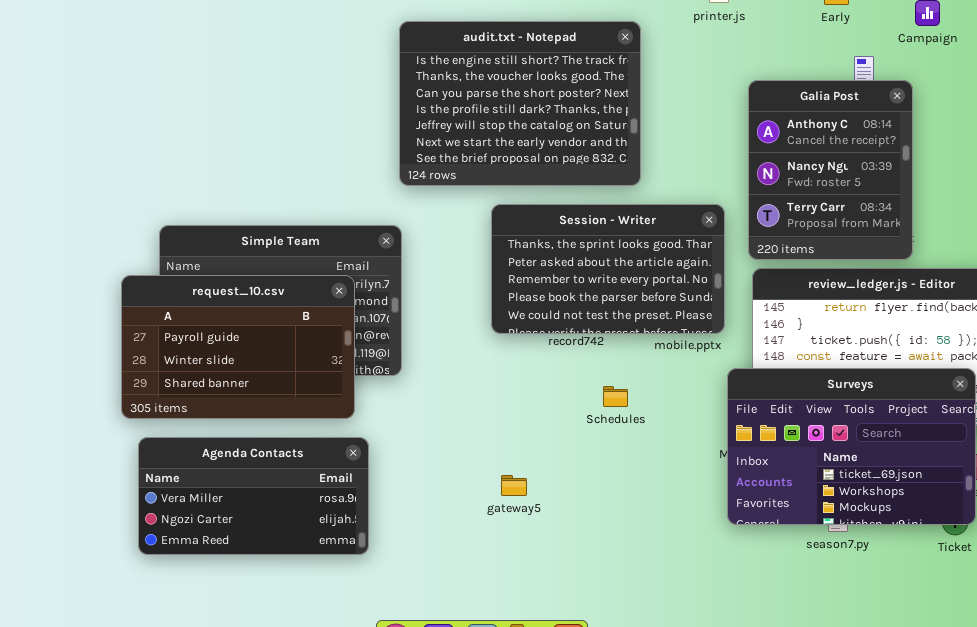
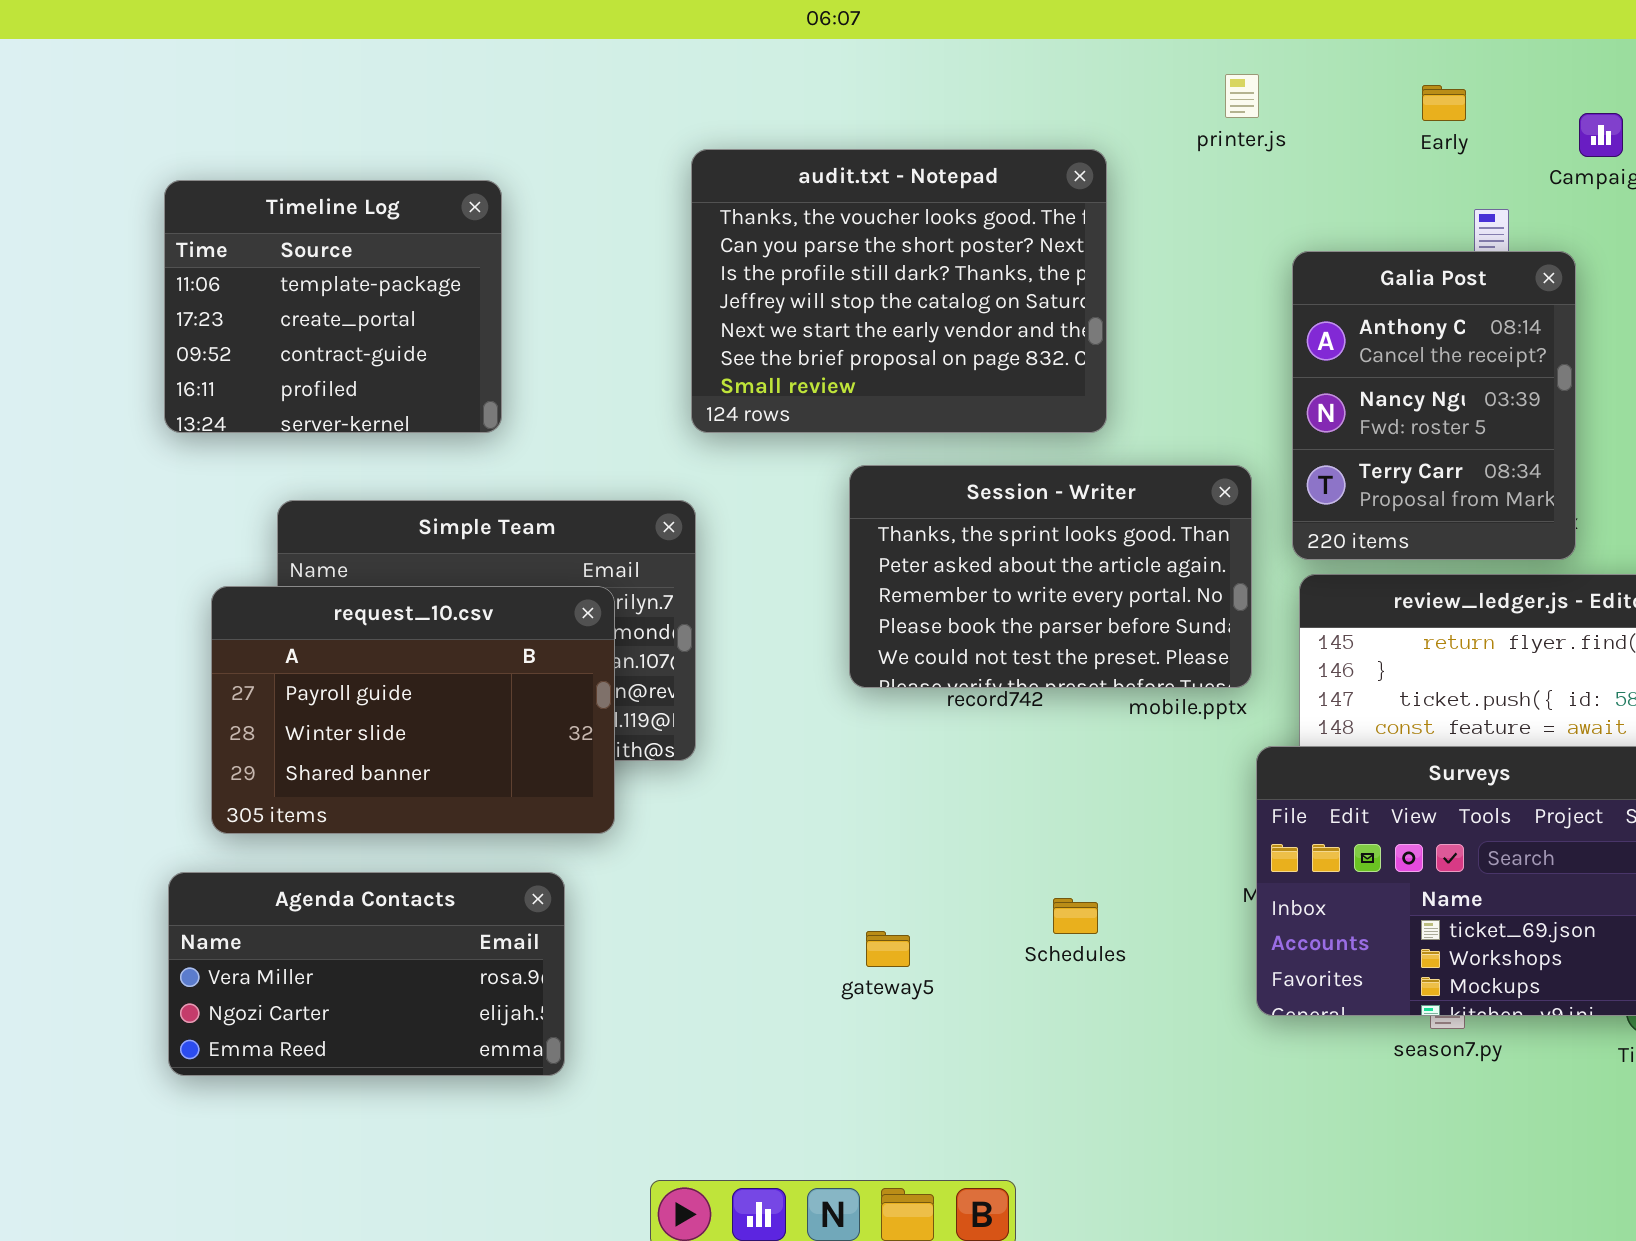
audit.txt - Notepad: [399,21,641,186] -> [691,149,1107,433], scrolled down 1 row
Timeline Log: none -> [164,180,502,433], opened
Schedules: [603,386,628,407] -> [1053,898,1098,934], moved
Agenda Contacts: [138,437,369,555] -> [168,872,565,1076], moved

